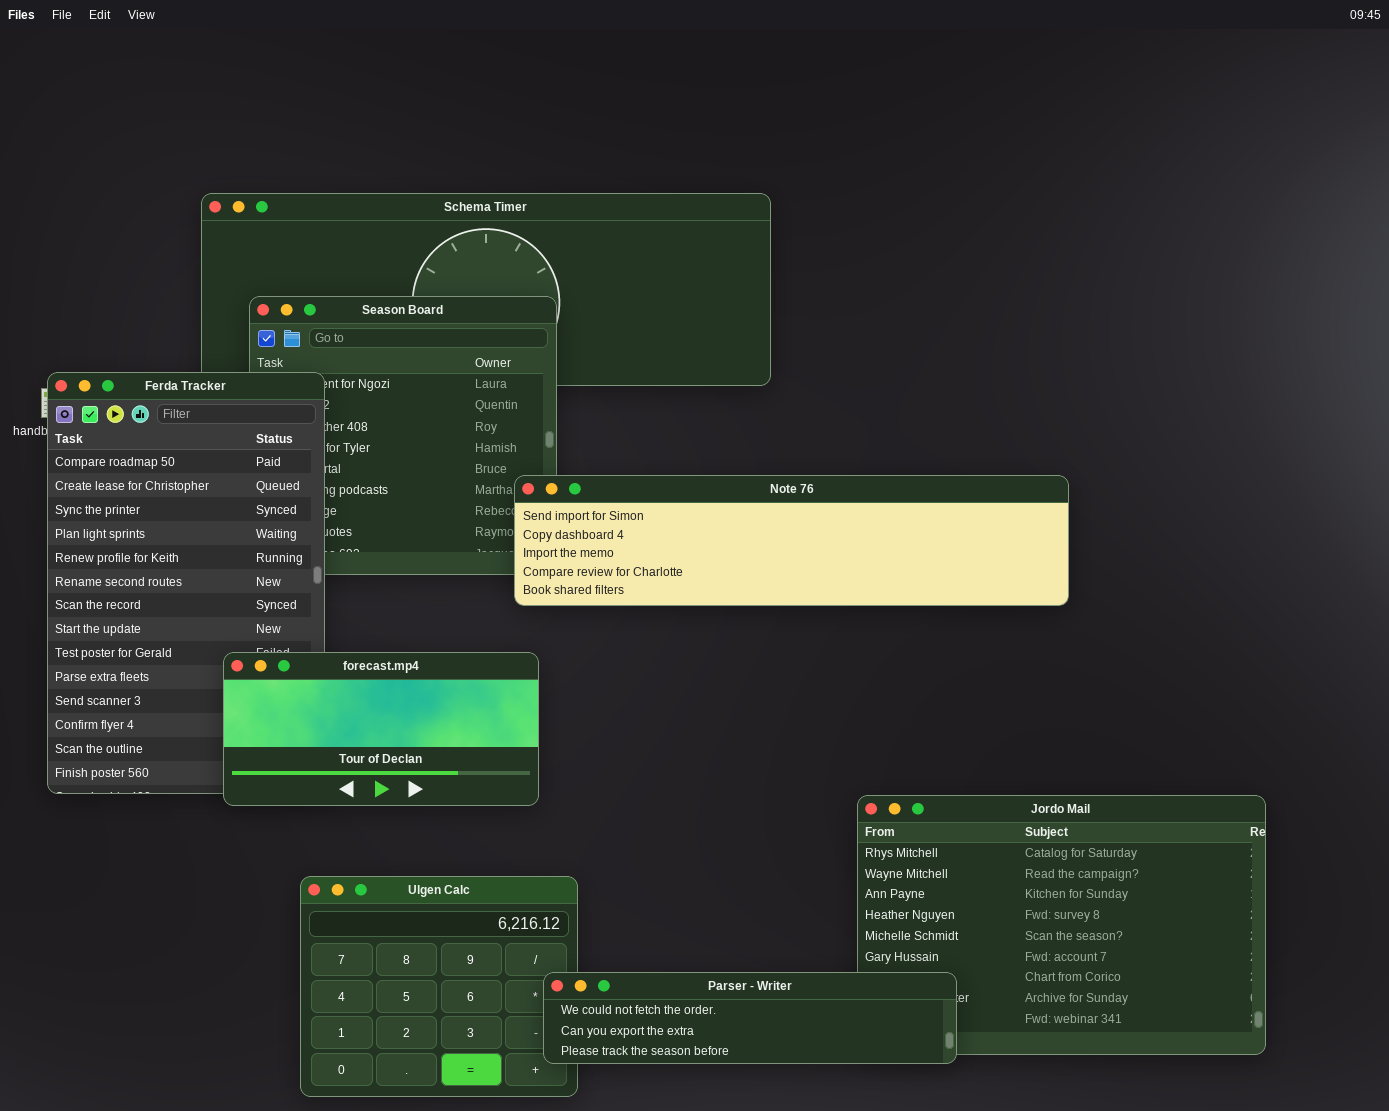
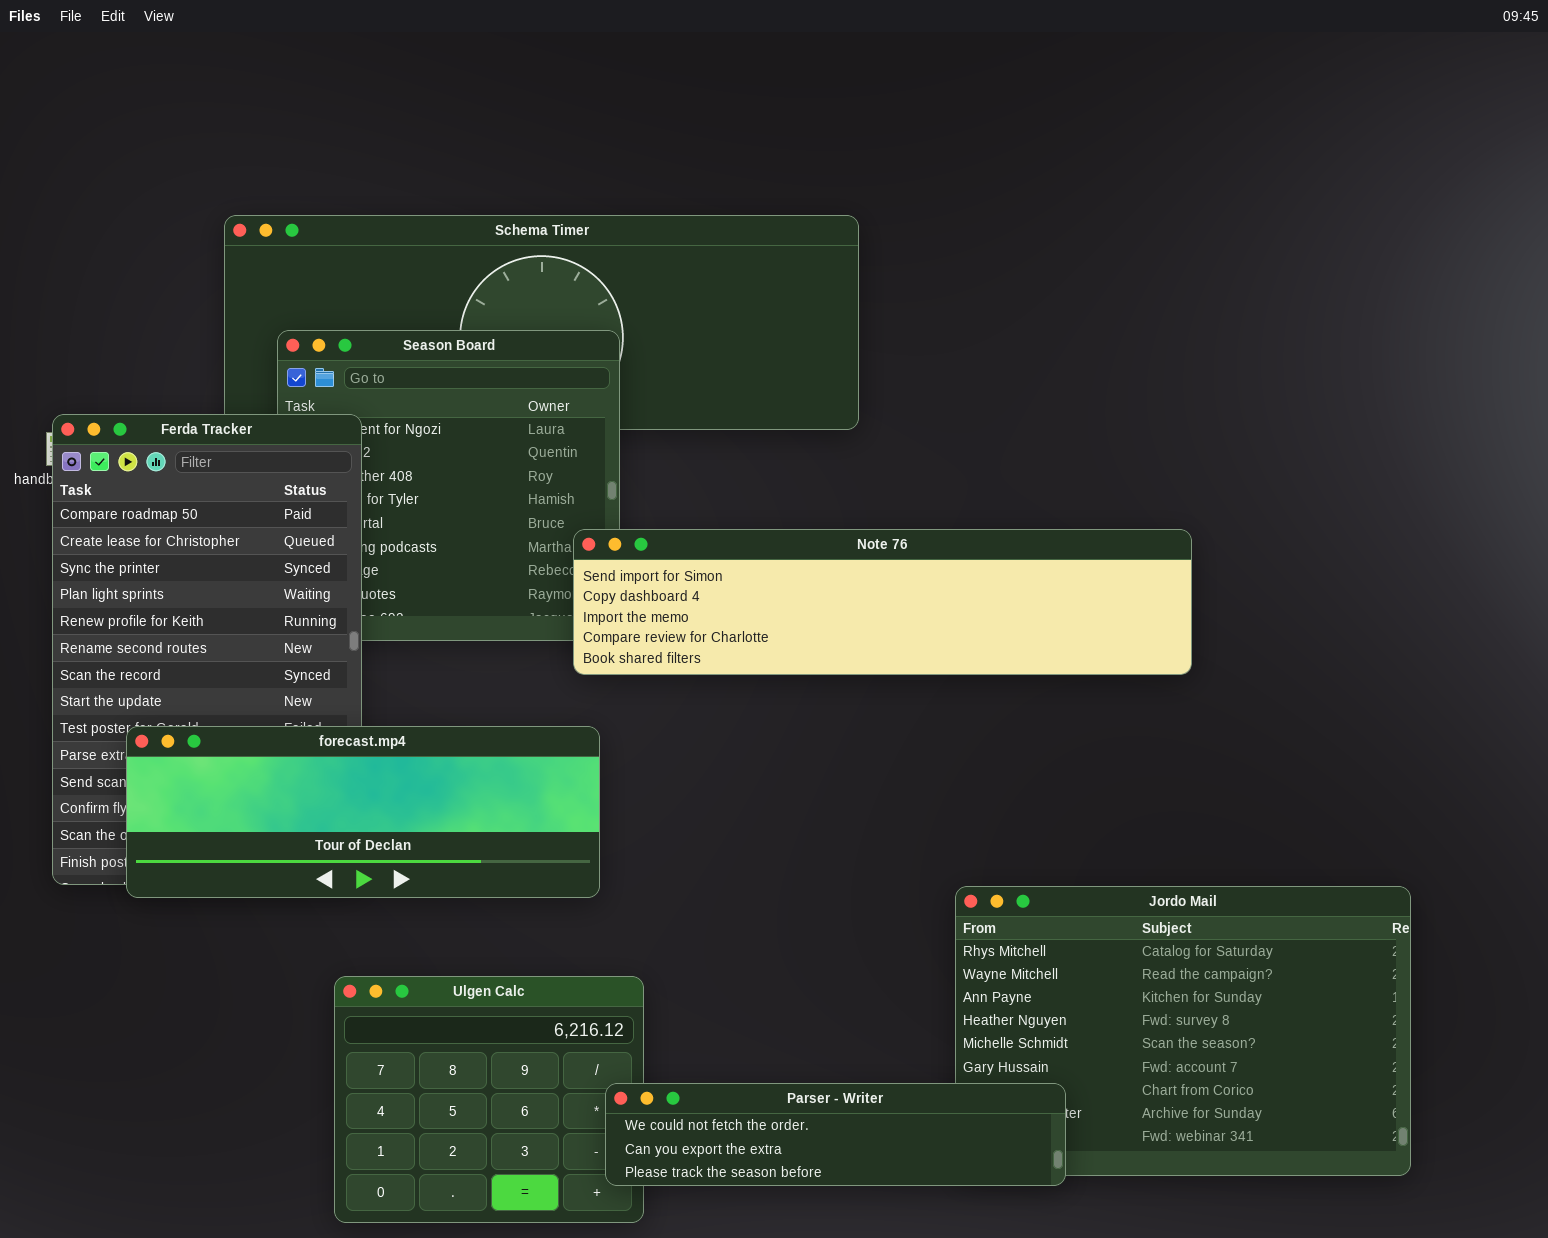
forecast.mp4: [223,652,539,806] -> [126,726,600,898], resized

